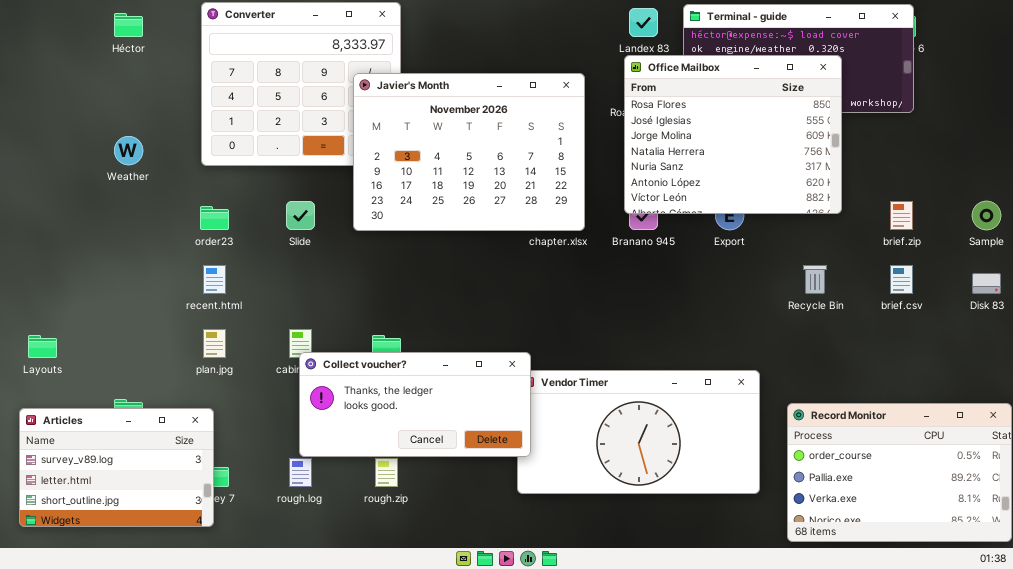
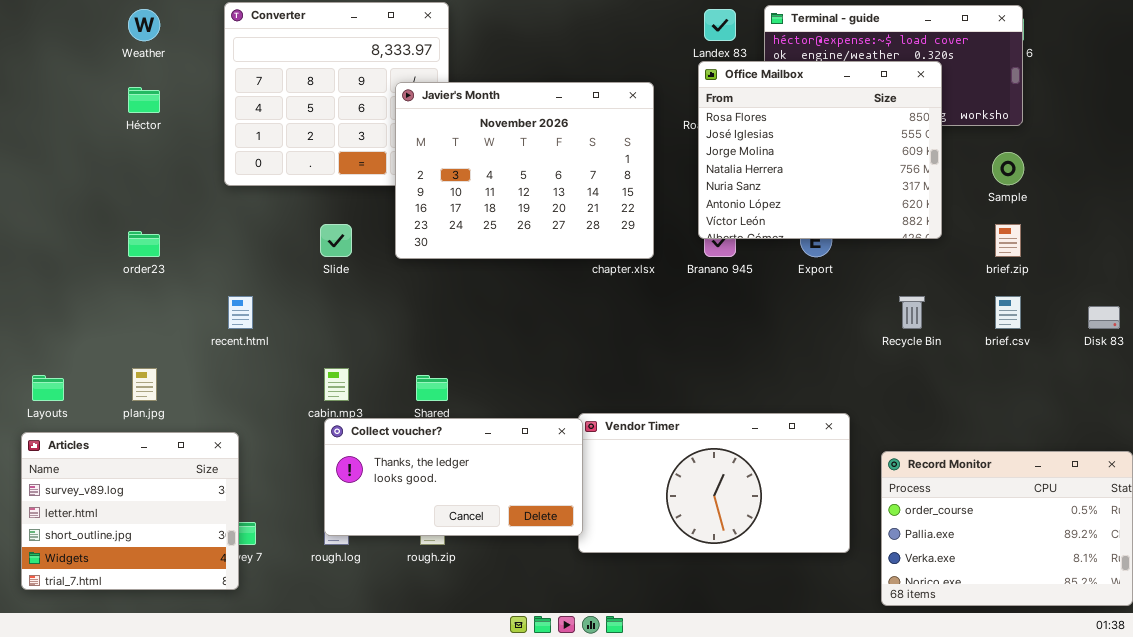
Héctor: [114,13,143,37] -> [128,87,160,113], moved
Weather: [114,136,143,165] -> [128,9,160,41], moved
Sample: [972,201,1001,230] -> [992,152,1024,185], moved
order23: [200,206,229,230] -> [128,231,160,257], moved
plan.jpg: [203,329,226,358] -> [132,368,157,401], moved
Collect voucher?: [299,352,531,457] -> [324,418,583,536], moved
Articles: [19,408,214,527] -> [21,432,239,590], resized

